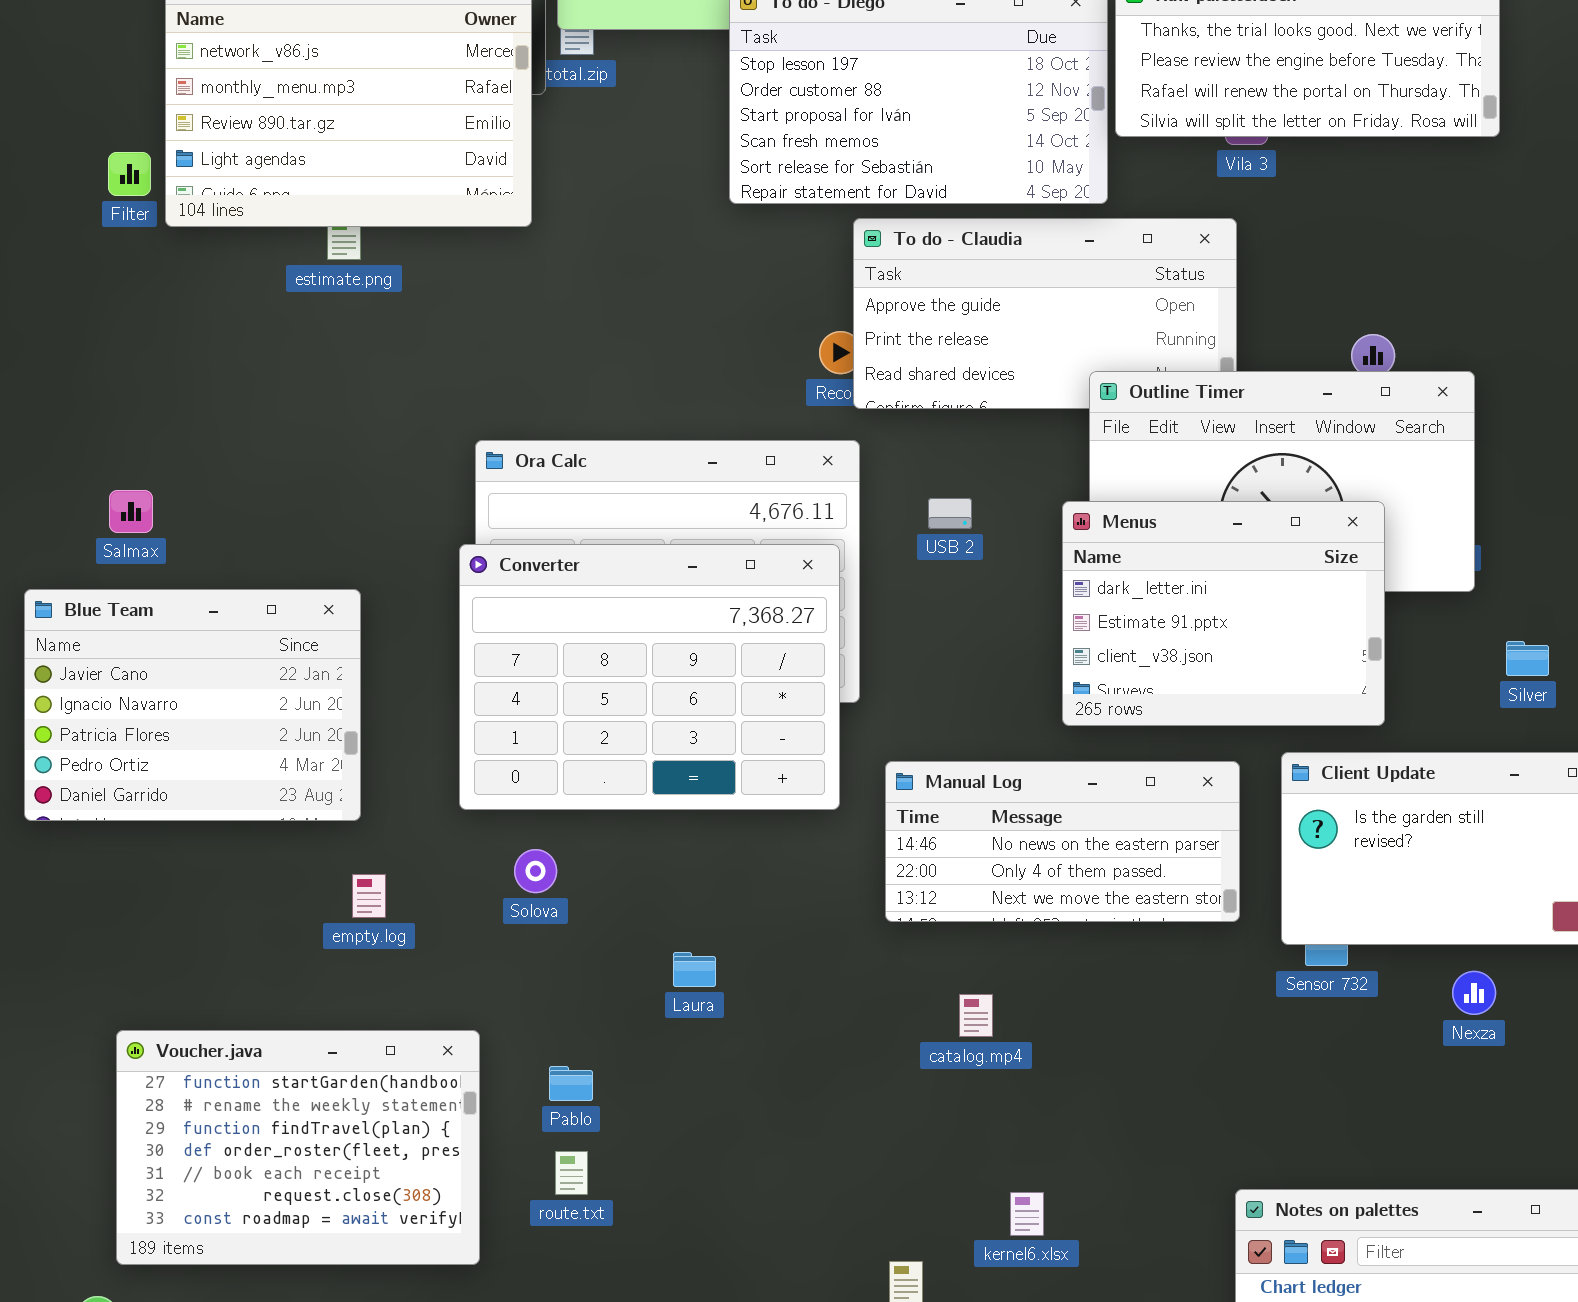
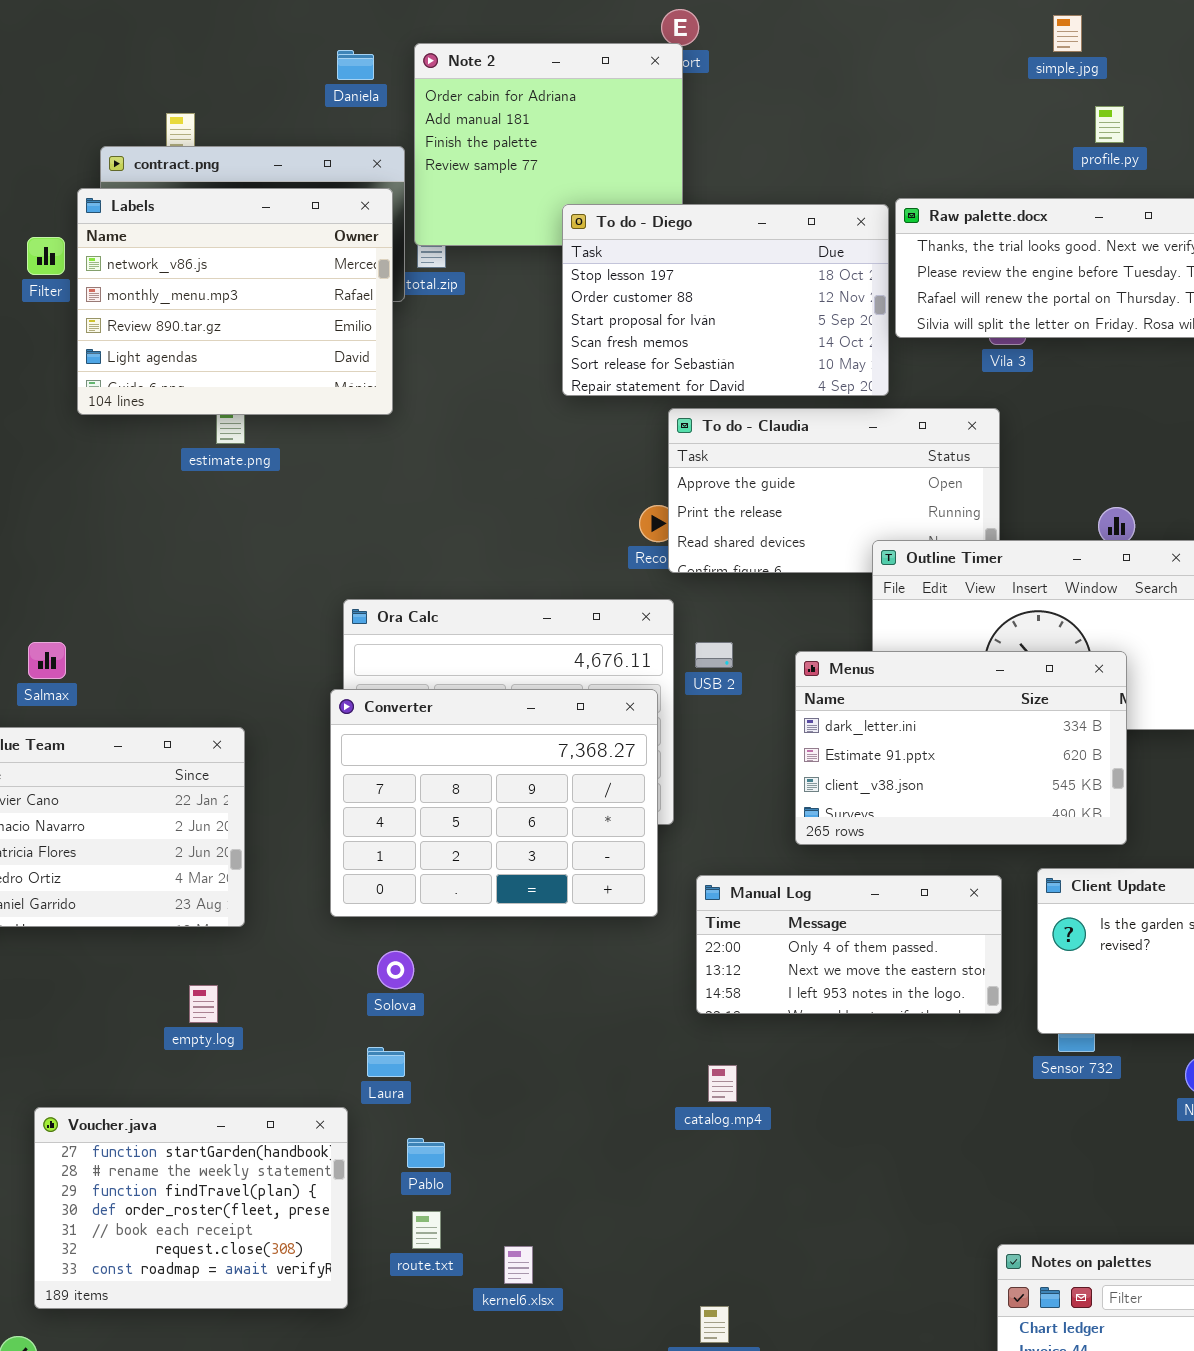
Filter: [108,152,151,196] -> [27,237,65,275], moved
USB 2: [928,498,972,529] -> [695,642,733,668], moved
Menus: [1062,501,1385,726] -> [795,651,1127,845], resized
Manual Log: [885,761,1240,922] -> [696,875,1002,1014], scrolled down 1 row
empty.log: [352,874,386,918] -> [189,985,218,1023], moved
Laura: [673,952,716,987] -> [367,1047,405,1077], moved
catalog.mp4: [959,994,993,1037] -> [708,1065,737,1102], moved
kernel6.xlsx: [1010,1192,1044,1236] -> [504,1246,533,1284], moved

